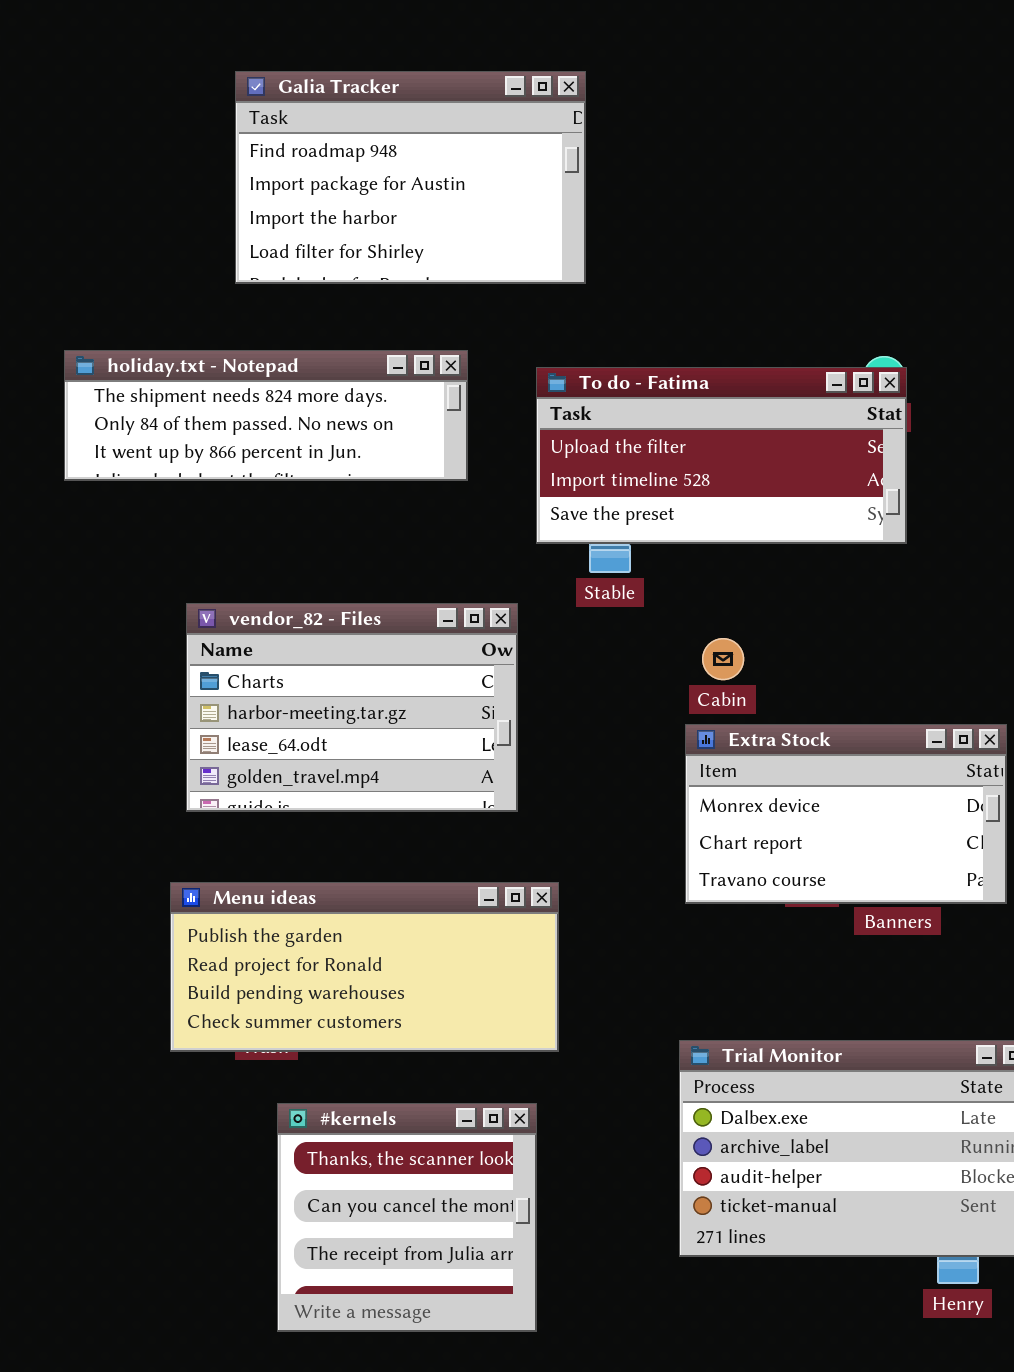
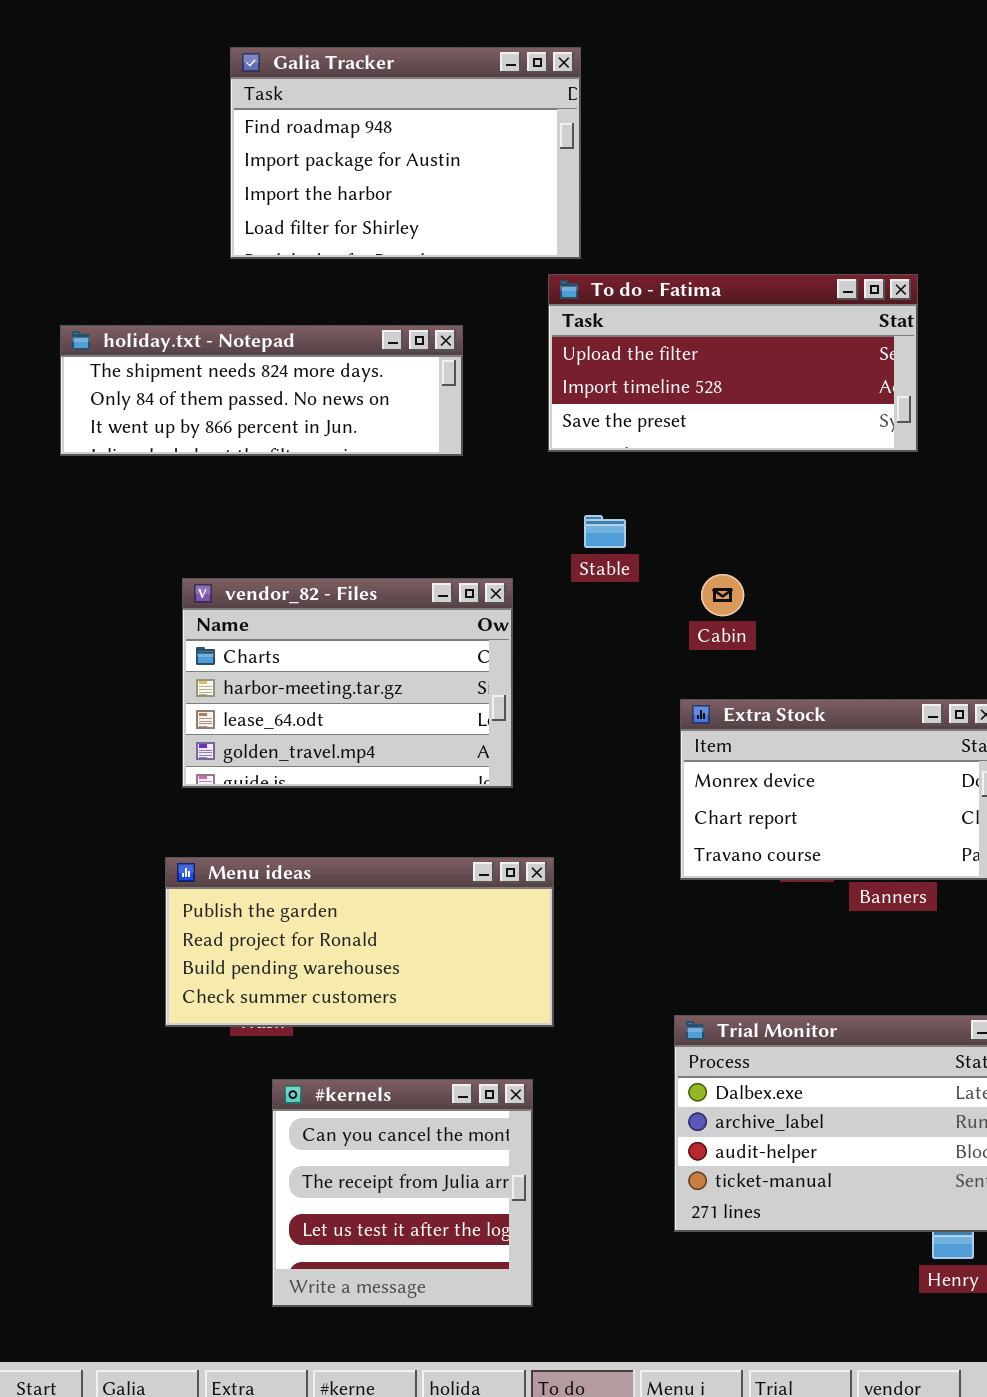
To do - Fatima: [536,367,907,544] -> [548,274,918,452], moved
Cabin: [702,638,744,680] -> [701,574,744,616], moved
#kernels: [277,1103,537,1332] -> [272,1079,533,1307], scrolled down 1 row

